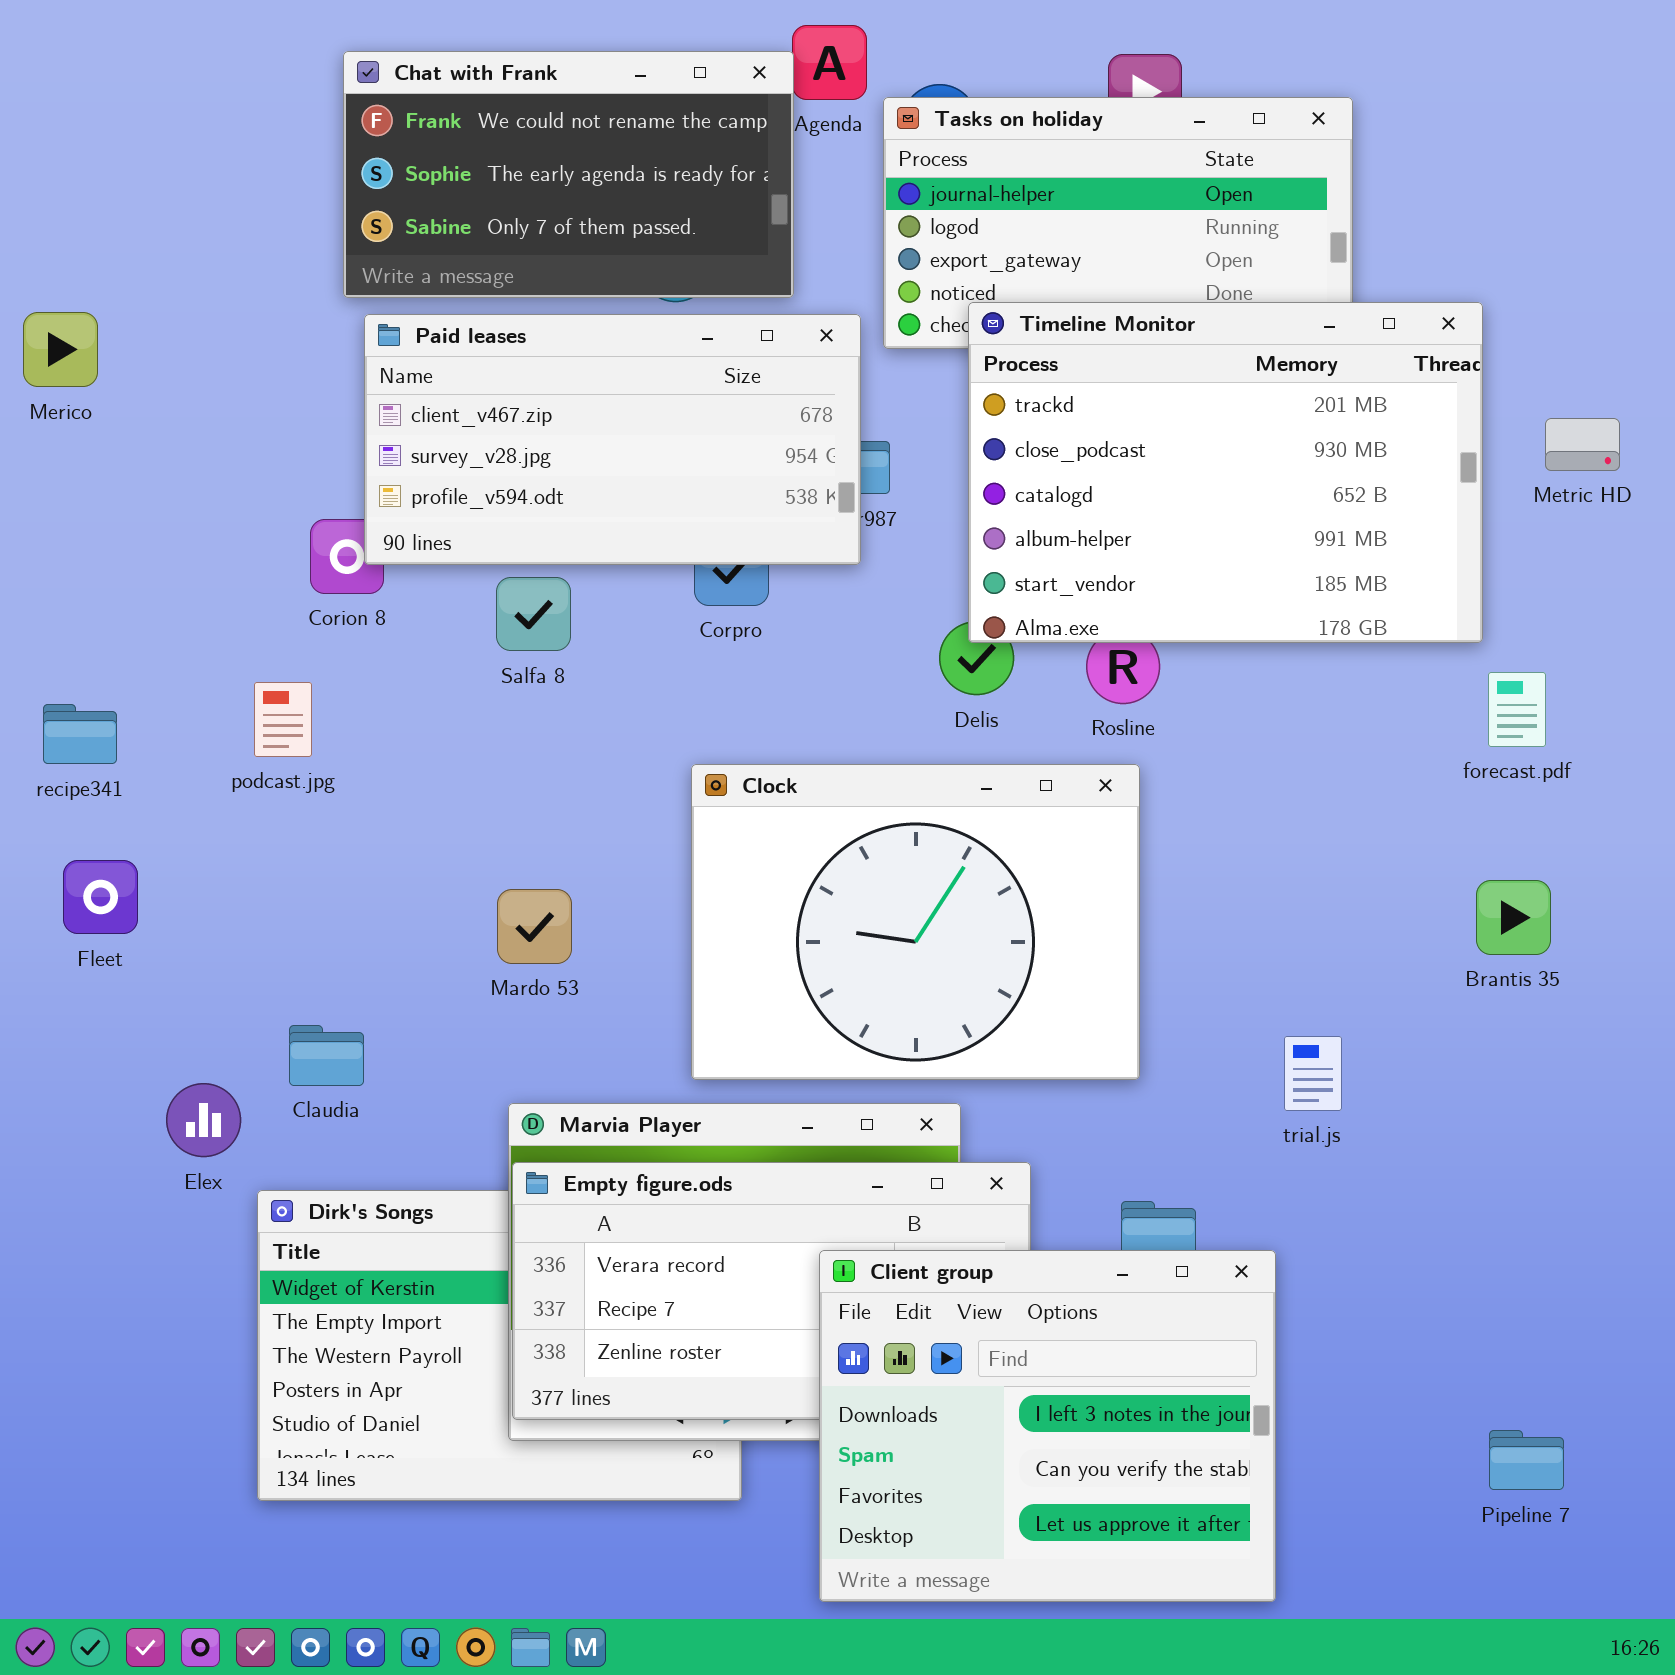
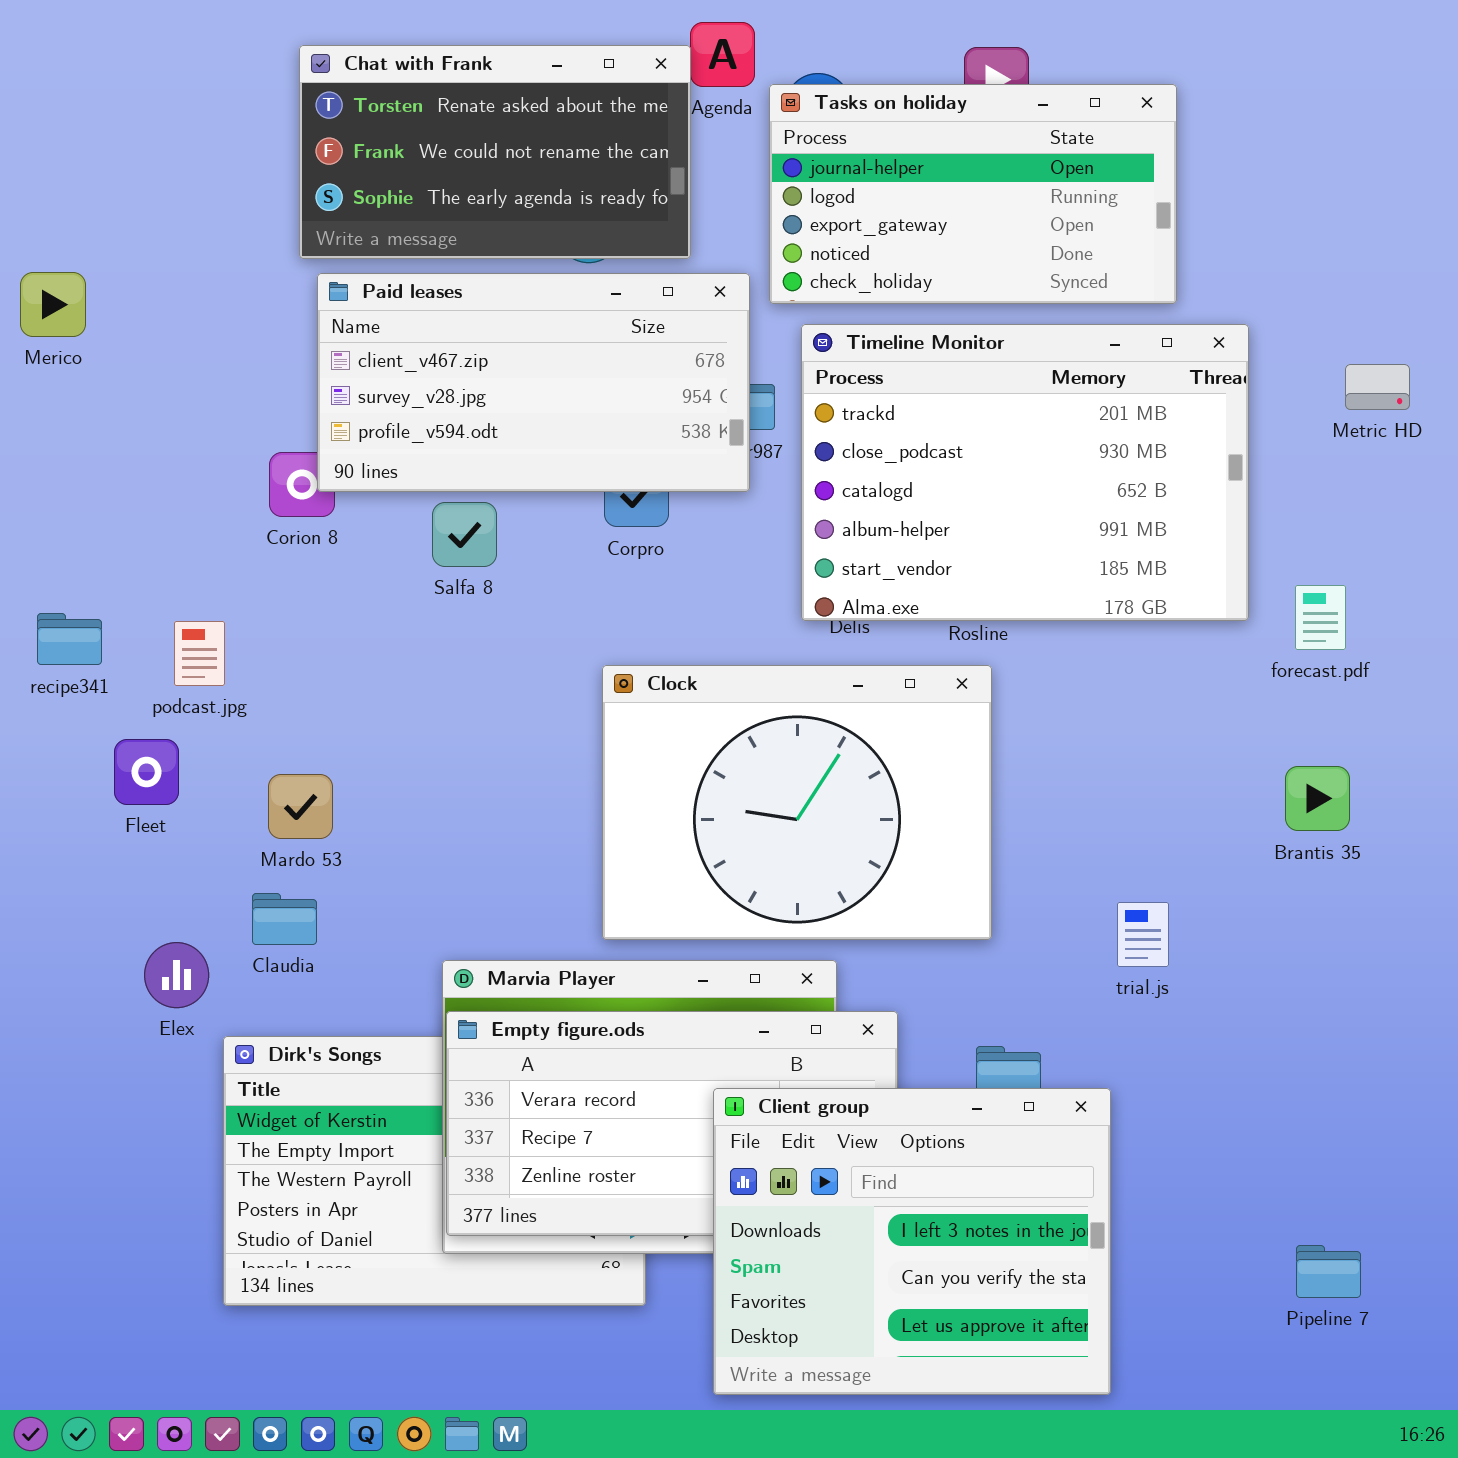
Chat with Frank: [343,51,794,298] -> [299,45,691,259], scrolled up 1 row
Timeline Monitor: [968,302,1483,643] -> [801,324,1249,621], moved
podcast.jpg: [254,682,312,757] -> [174,621,225,686], moved
Fleet: [63,860,138,934] -> [114,739,179,805], moved
Mardo 53: [497,889,572,964] -> [268,774,333,839], moved

